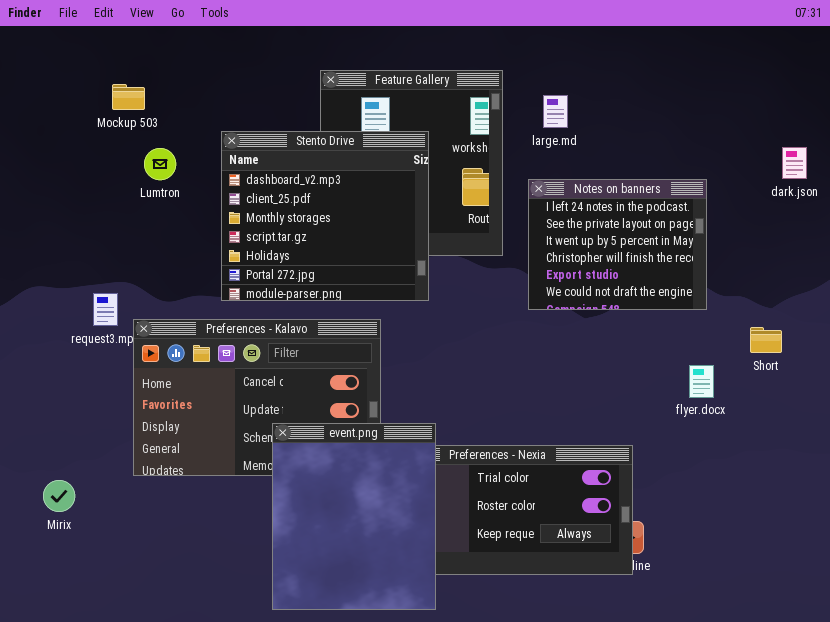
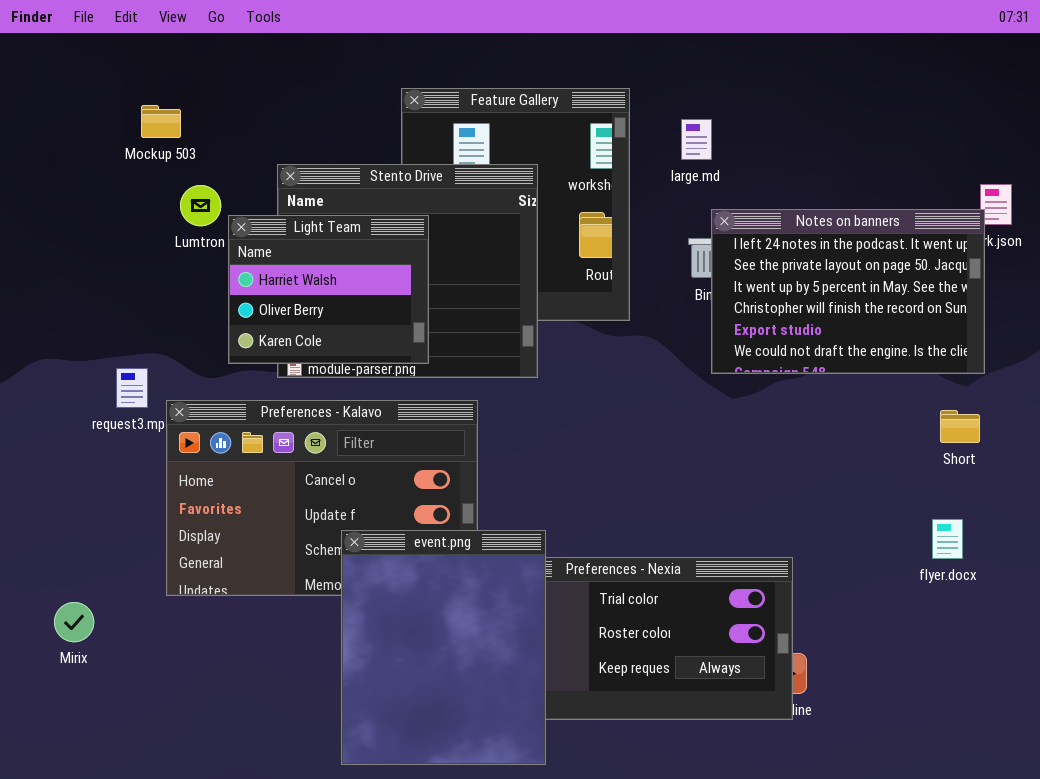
Light Team: none -> [228,215,429,364], opened
Notes on banners: [528,179,707,310] -> [711,209,985,374], moved, resized
flyer.docx: [689,365,714,398] -> [932,519,963,559], moved

